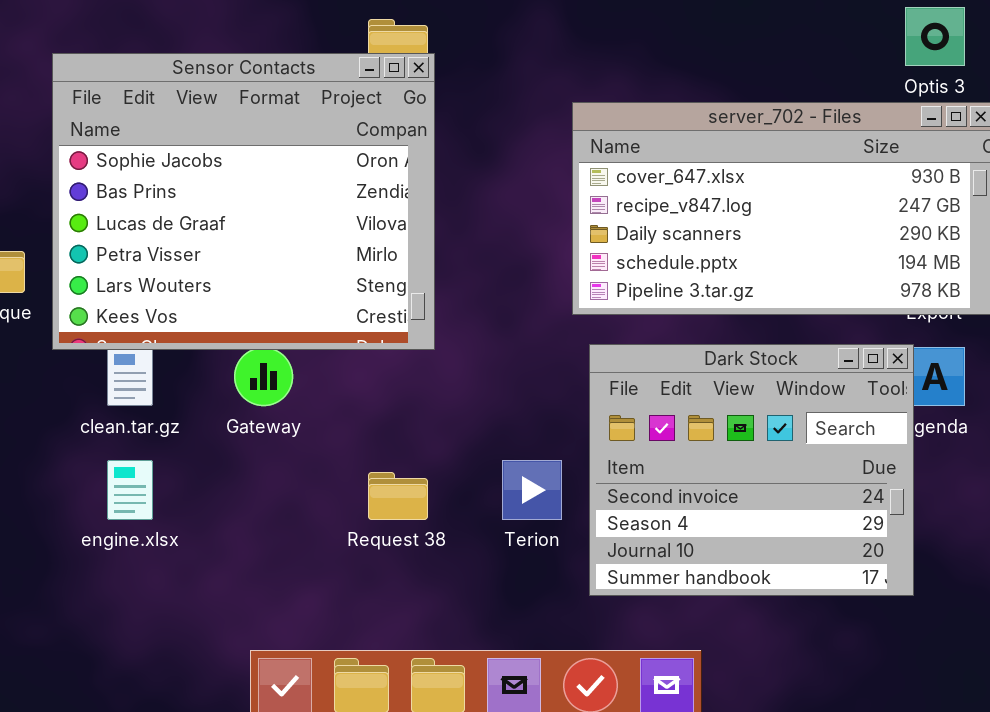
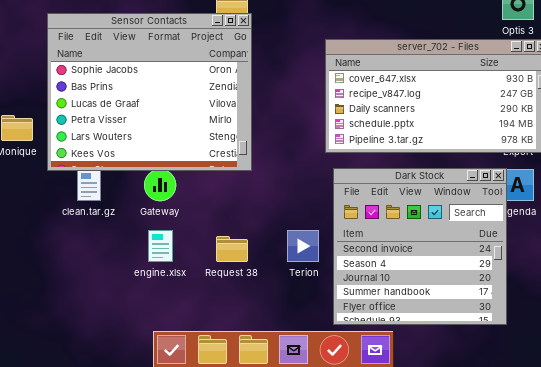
Dark Stock: [589,344,914,596] -> [333,168,507,325], resized
engine.xlsx: [107,460,153,520] -> [148,230,173,262], moved

